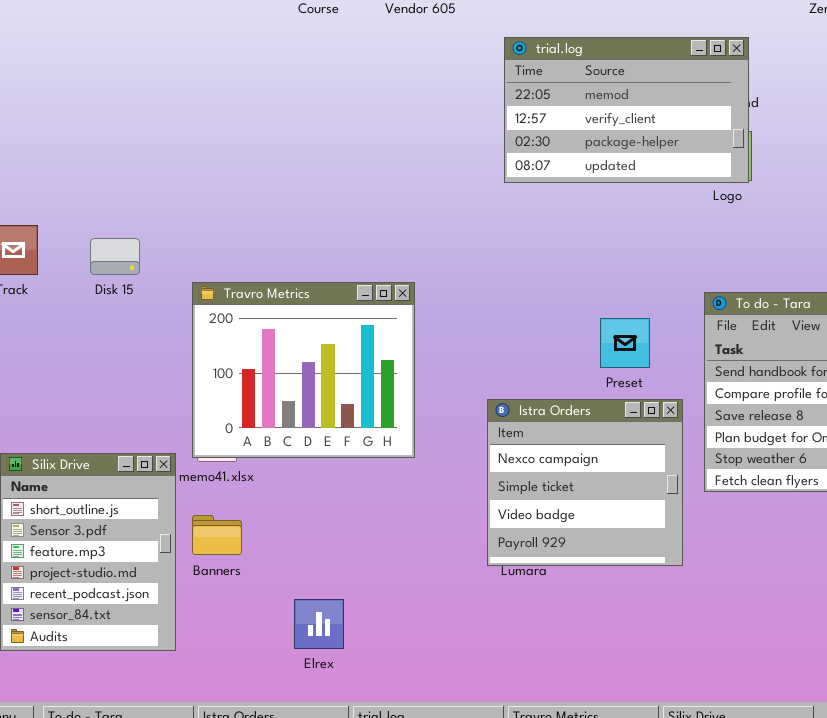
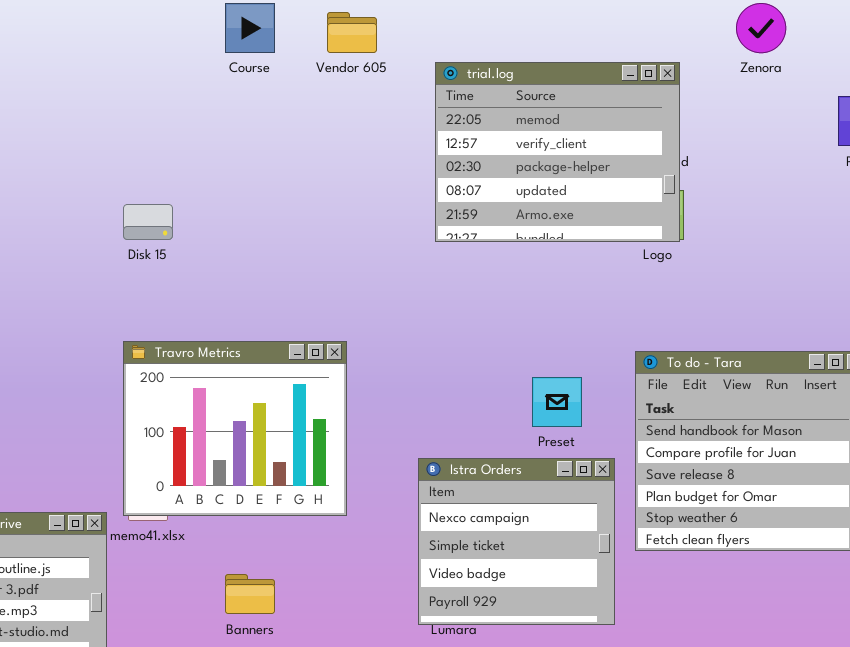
trial.log: [504,37,749,183] -> [435,62,680,242], resized
Disk 15: [90,238,140,275] -> [123,204,173,240], moved
Banners: [192,515,242,555] -> [225,574,275,614], moved

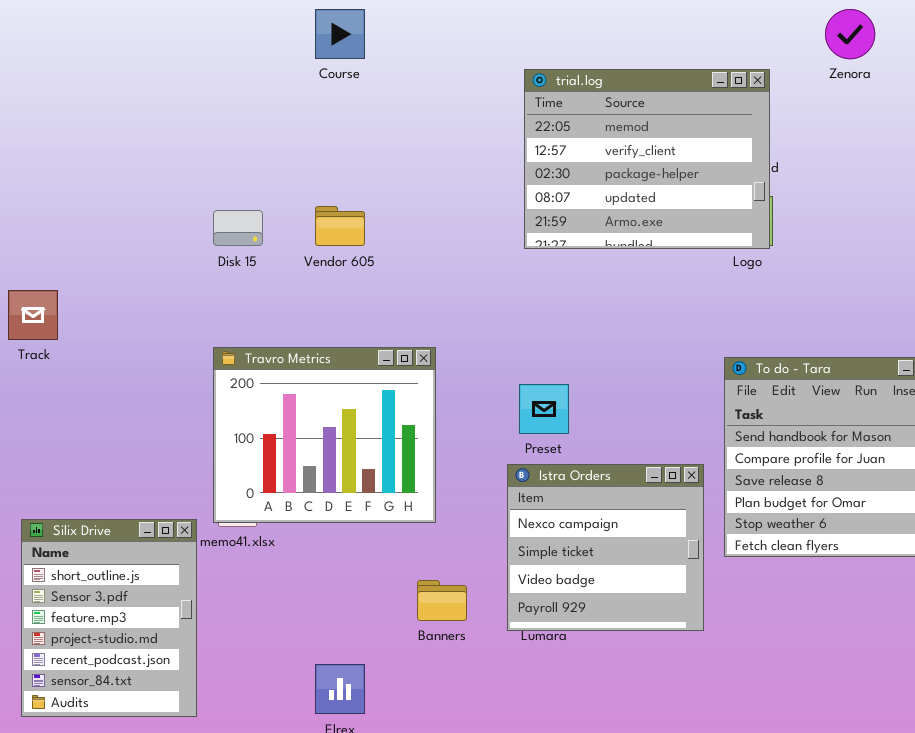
Vendor 605: [327,12,377,53] -> [315,206,365,246], moved
Preset: [532,377,582,427] -> [519,384,569,434], moved
Banners: [225,574,275,614] -> [417,580,467,621], moved

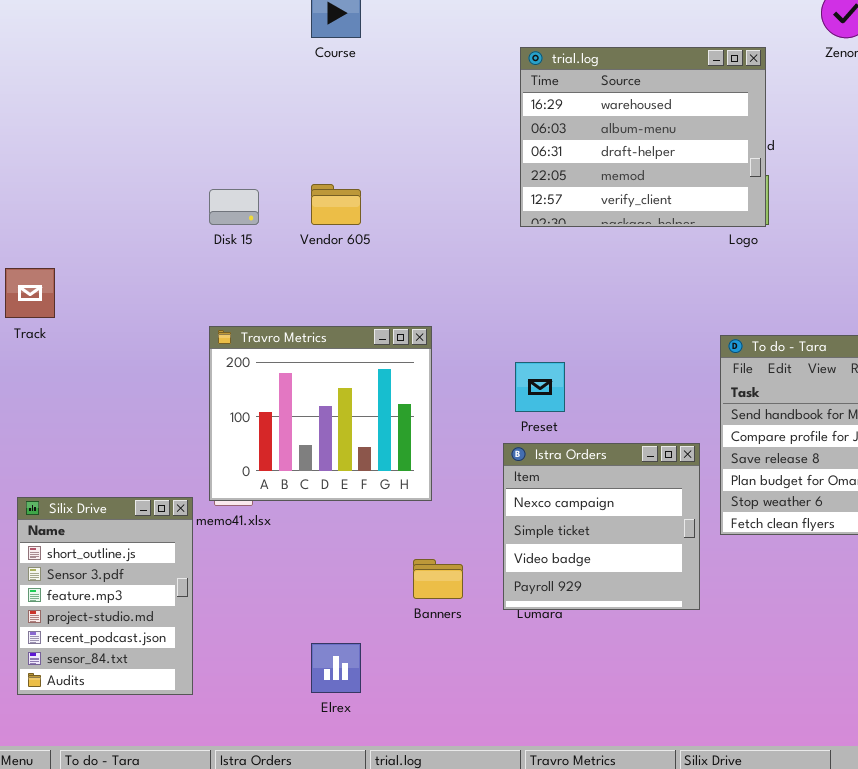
trial.log: [524,69,770,249] -> [520,47,766,227], scrolled up 3 rows

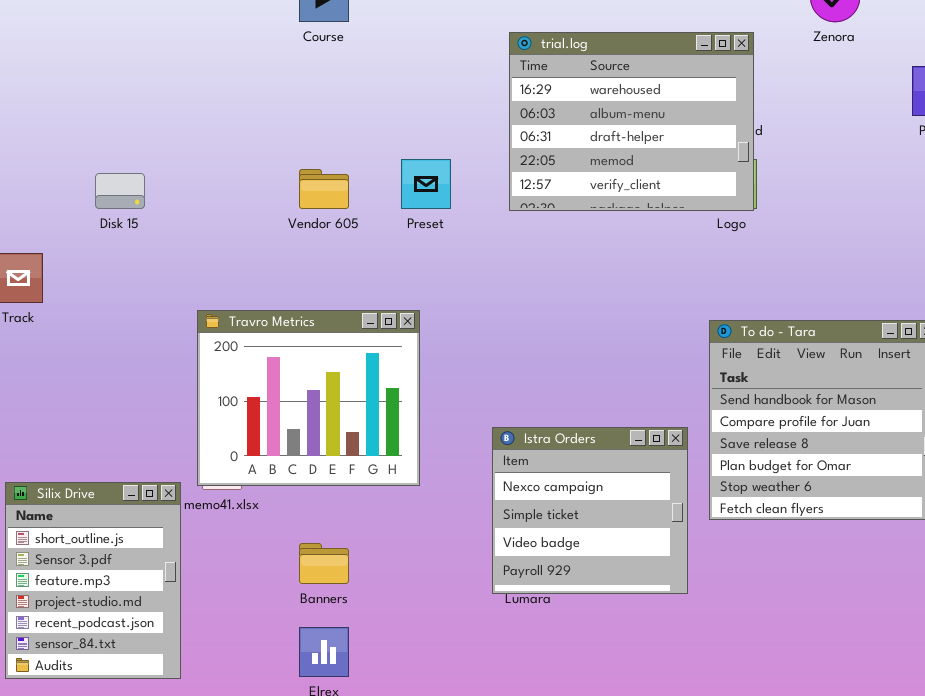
Disk 15: [209,189,259,225] -> [95,173,145,209], moved
Preset: [515,362,565,412] -> [401,159,451,209], moved
Banners: [413,559,463,599] -> [299,543,349,584], moved

